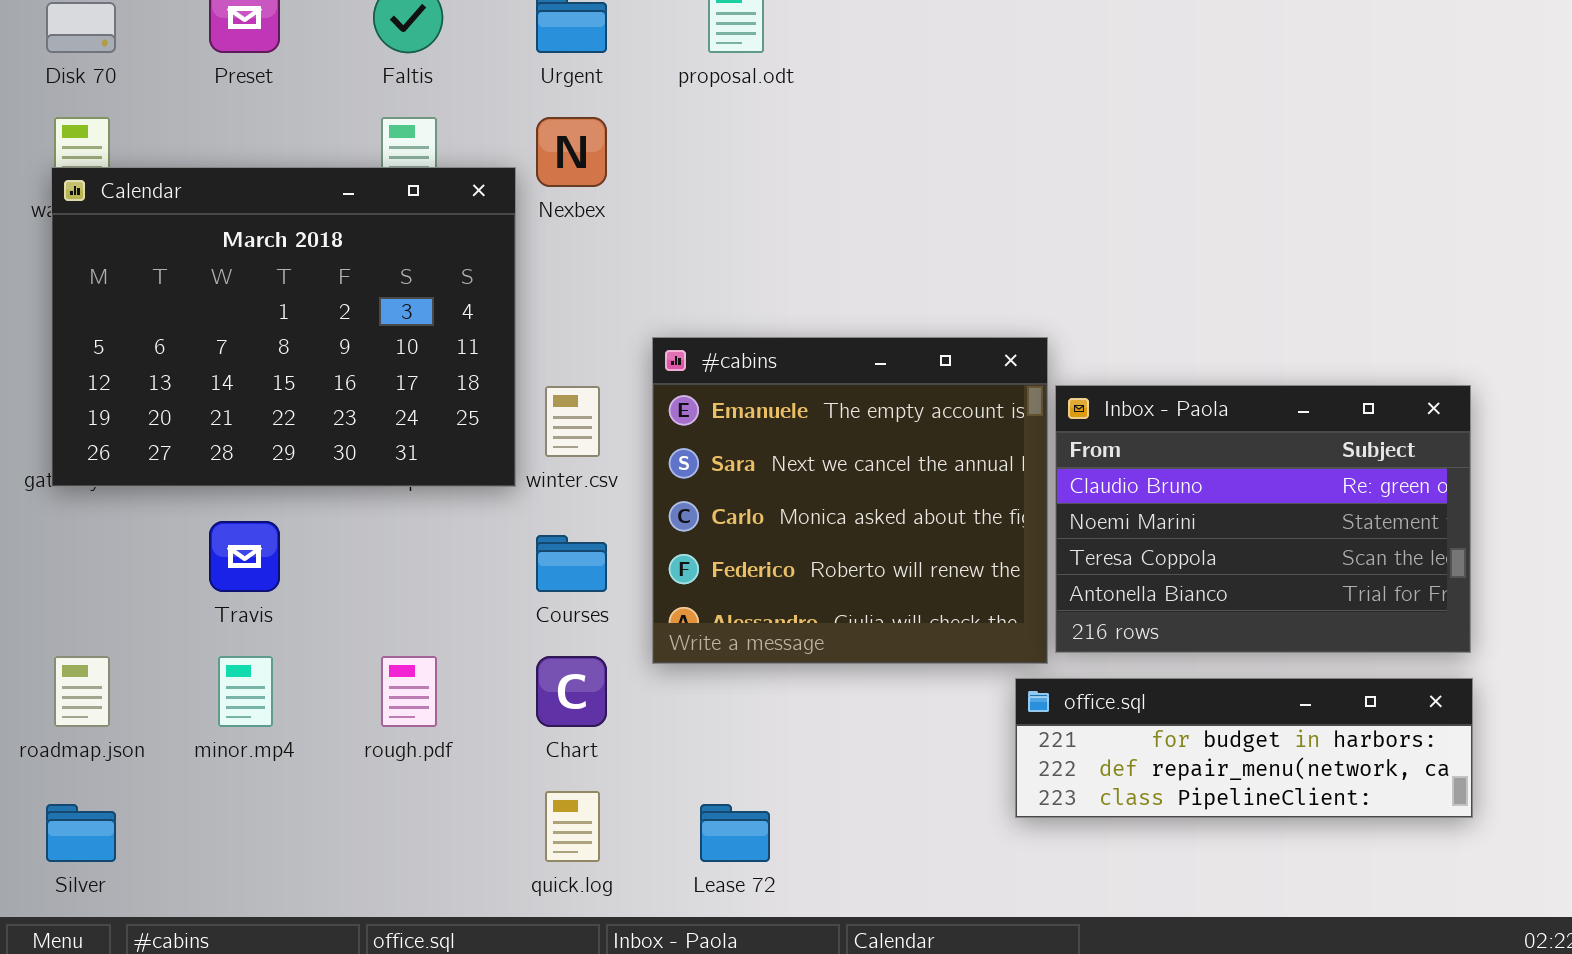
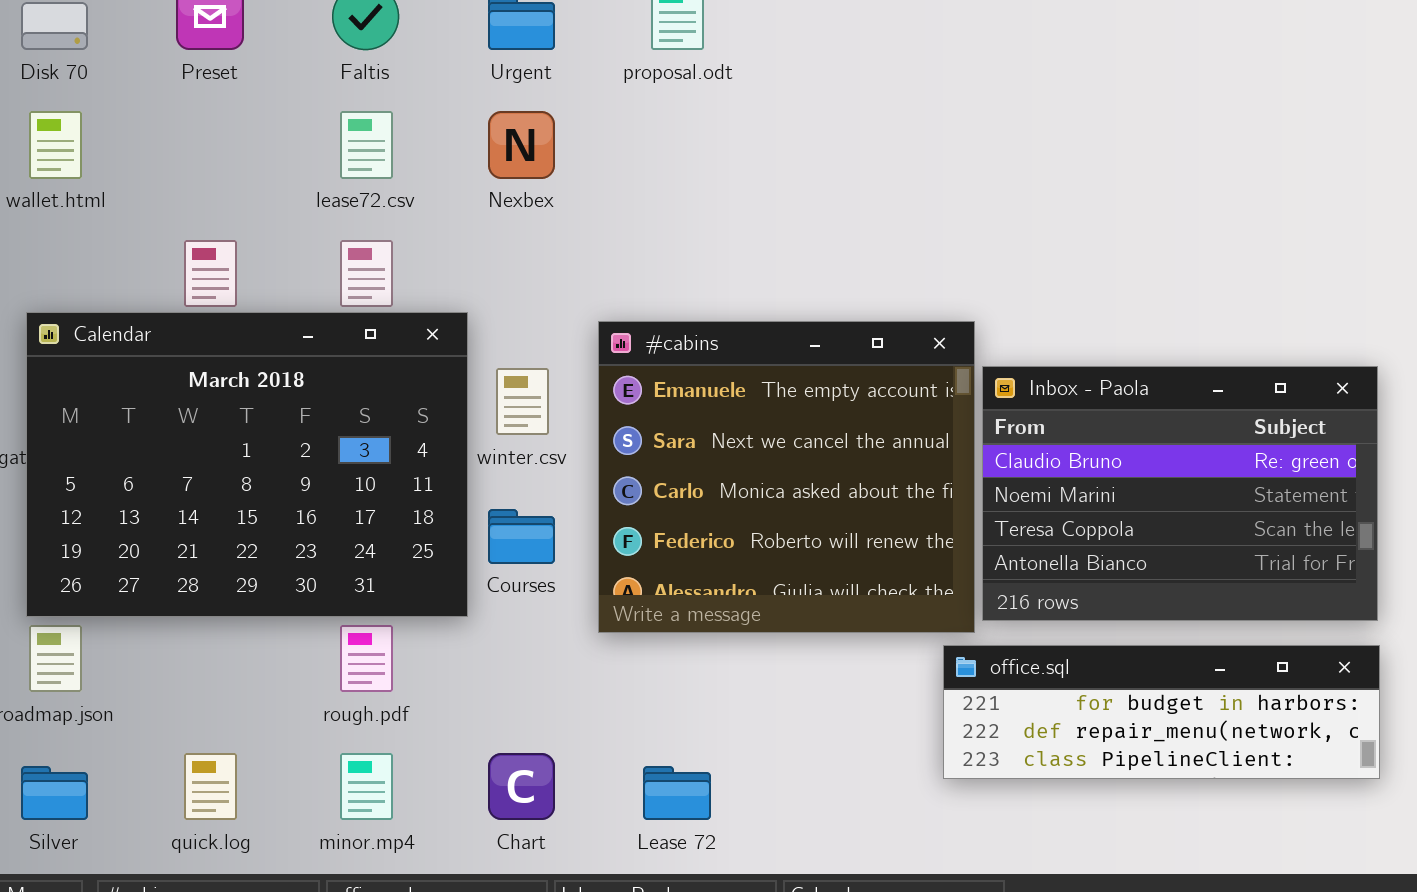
Calendar: [51,167,516,487] -> [26,312,468,617], moved
minor.mp4: [218,656,273,727] -> [340,753,393,820], moved
Chart: [536,656,607,727] -> [488,753,555,820], moved
quick.log: [545,791,600,862] -> [184,753,237,820], moved

